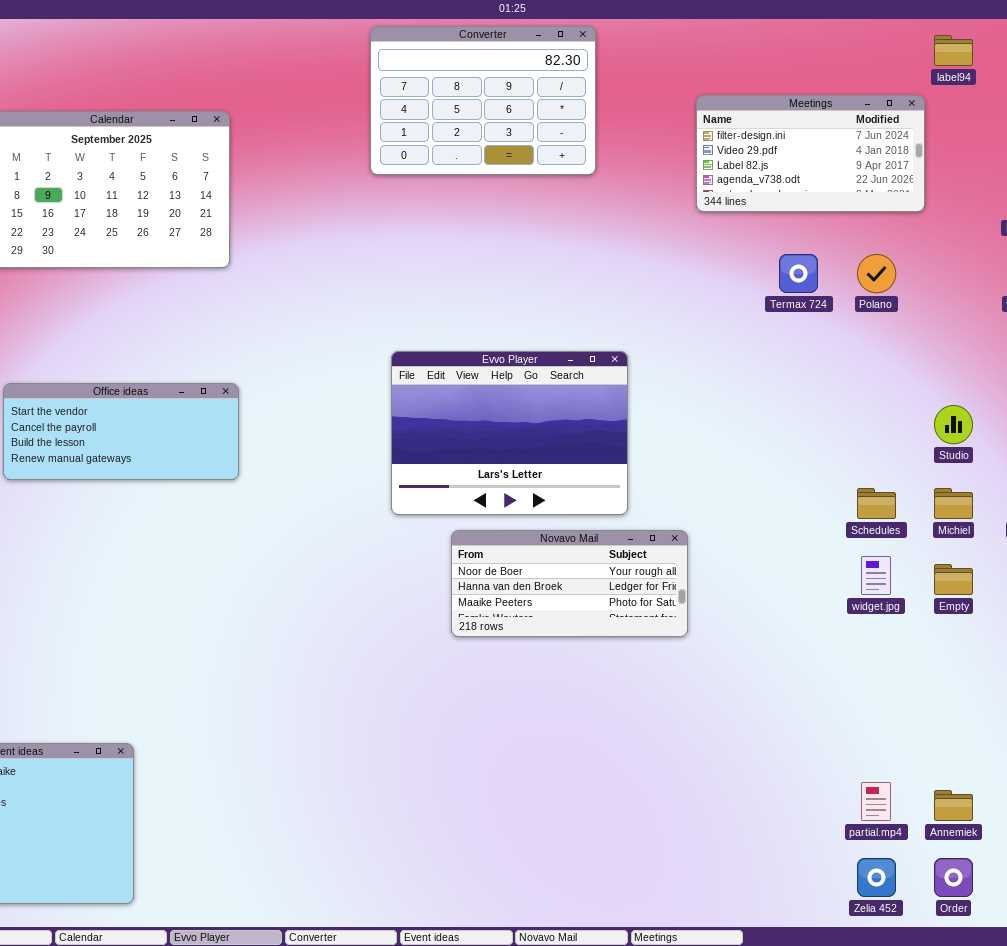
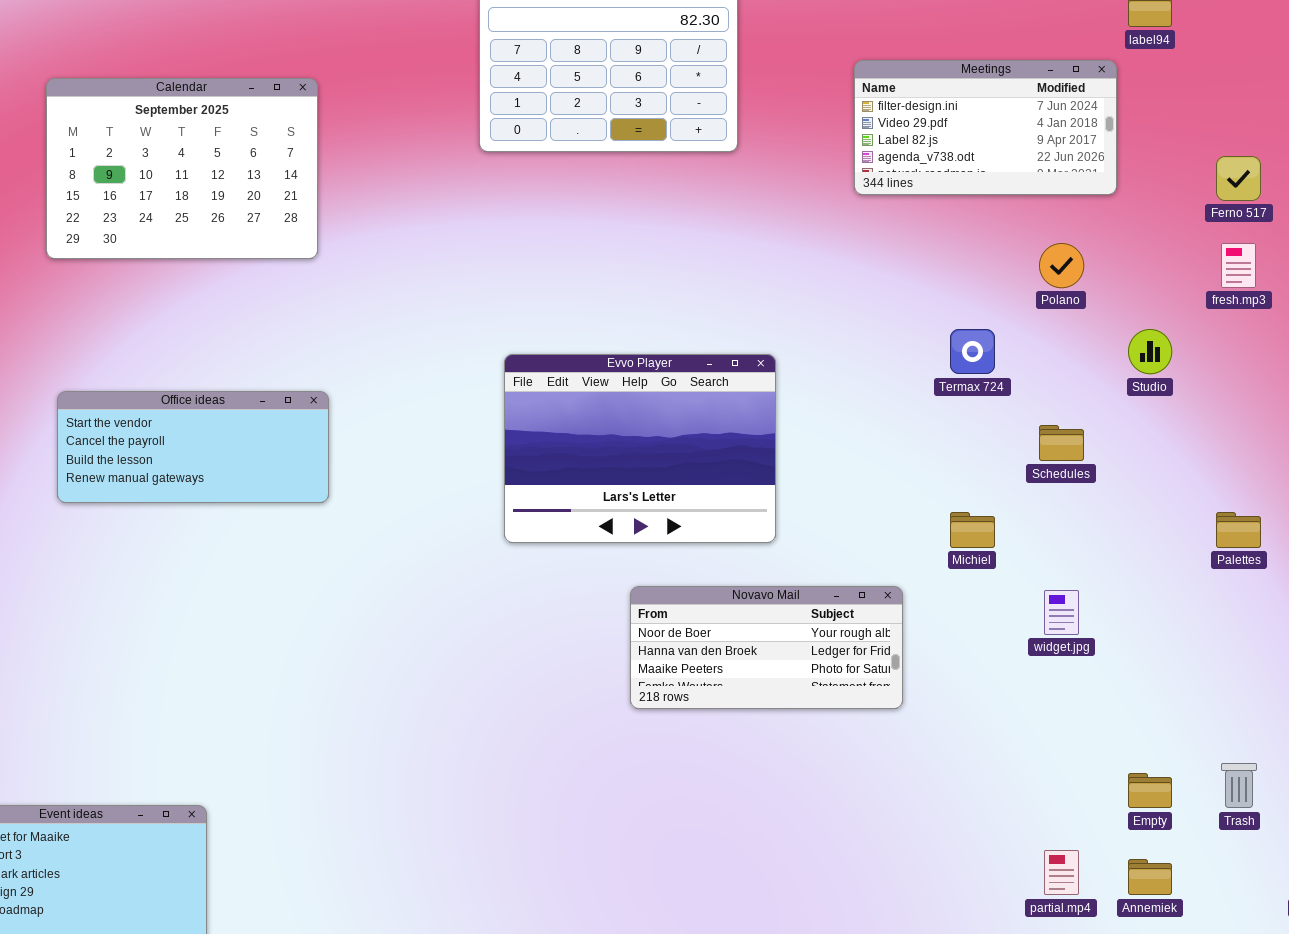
Termax 724: [779,254,818,293] -> [950,329,995,374], moved
Studio: [934,405,973,444] -> [1128,329,1172,374], moved
Schedules: [857,488,896,519] -> [1039,425,1084,461], moved
Michiel: [934,488,973,519] -> [950,512,995,548], moved
Novavo Mail: [451,530,688,637] -> [630,586,903,709], moved
Empty: [934,564,973,595] -> [1128,773,1172,808], moved

